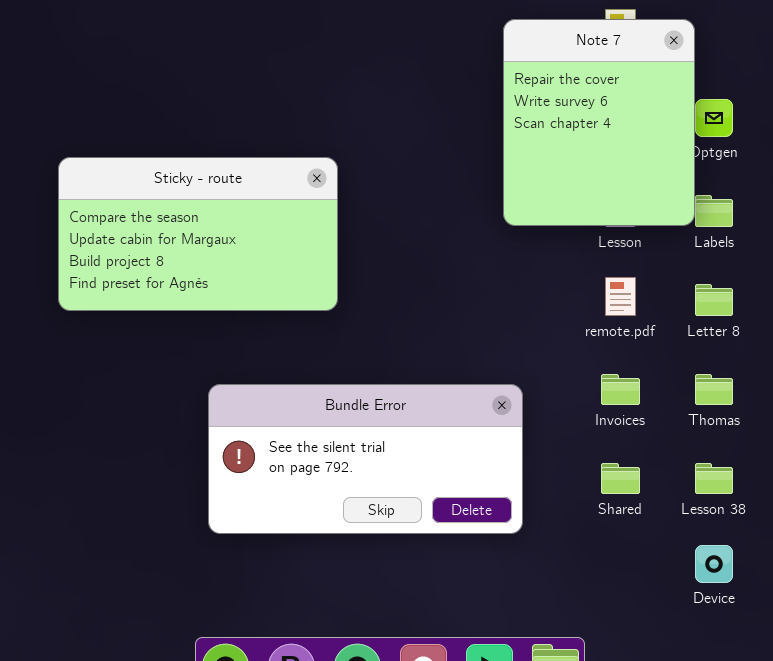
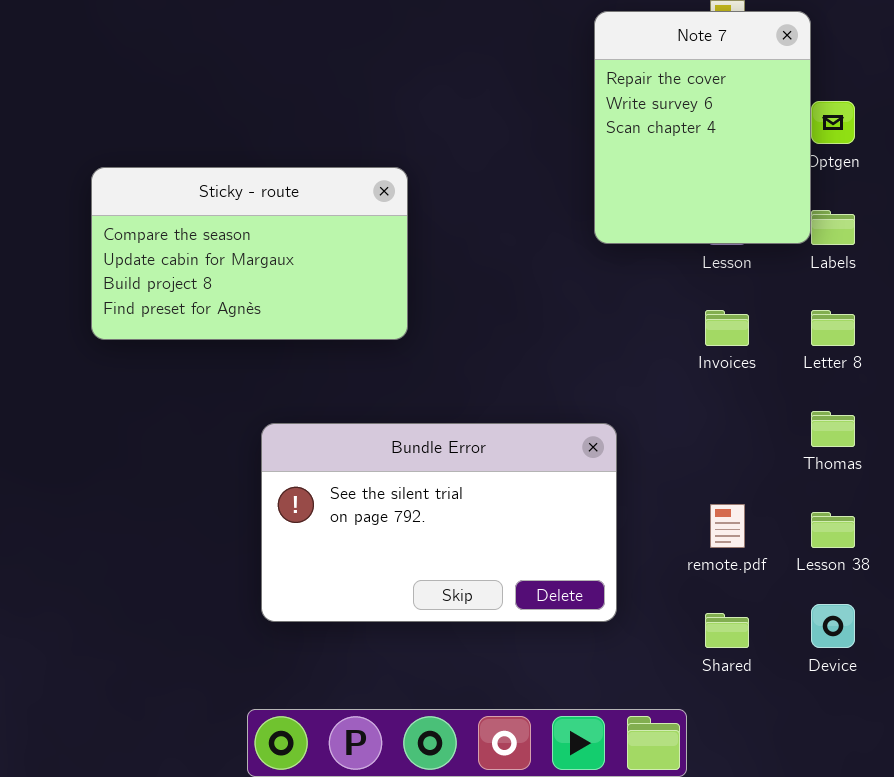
remote.pdf: [605,277,636,316] -> [710,504,745,548], moved
Invoices: [601,374,640,405] -> [705,310,749,346], moved
Bundle Error: [208,384,523,534] -> [261,423,617,622], resized
Shared: [601,463,640,494] -> [705,613,749,648], moved

